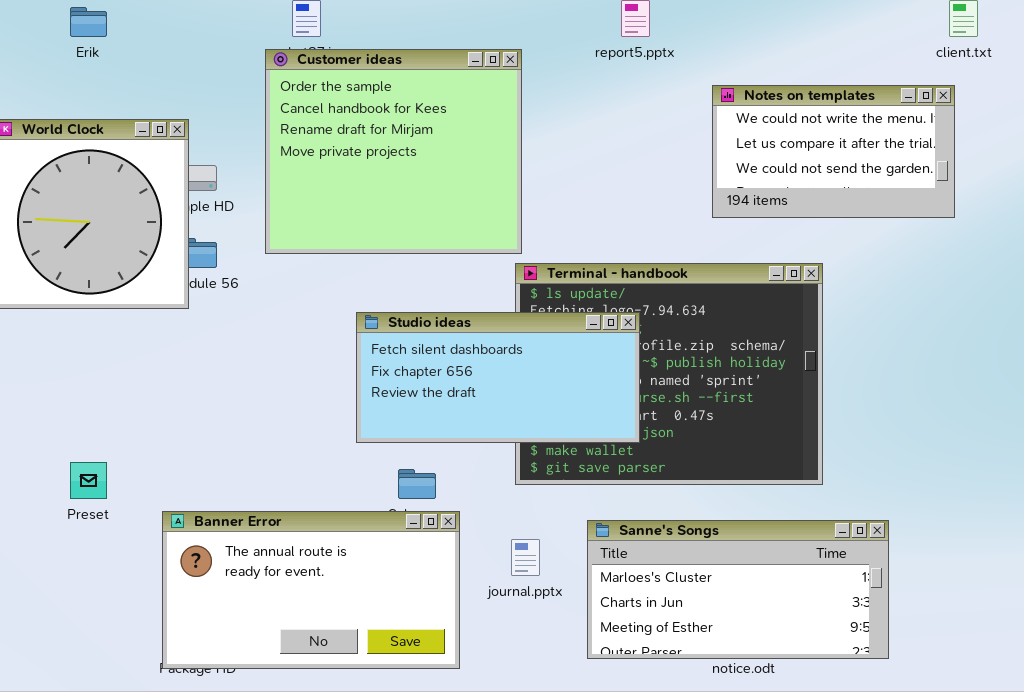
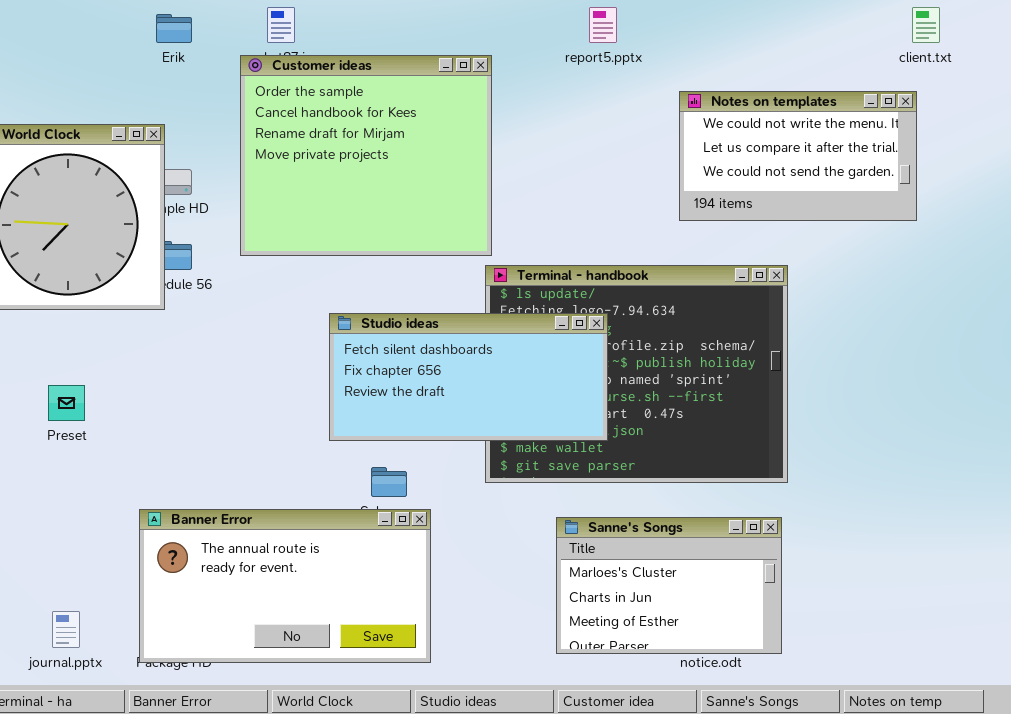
Erik: [70,7,107,37] -> [156,14,192,43], moved
Preset: [70,462,107,499] -> [48,385,85,421], moved
Sanne's Songs: [587,520,889,659] -> [556,517,782,654], resized
journal.pptx: [511,539,540,576] -> [52,611,80,648], moved

